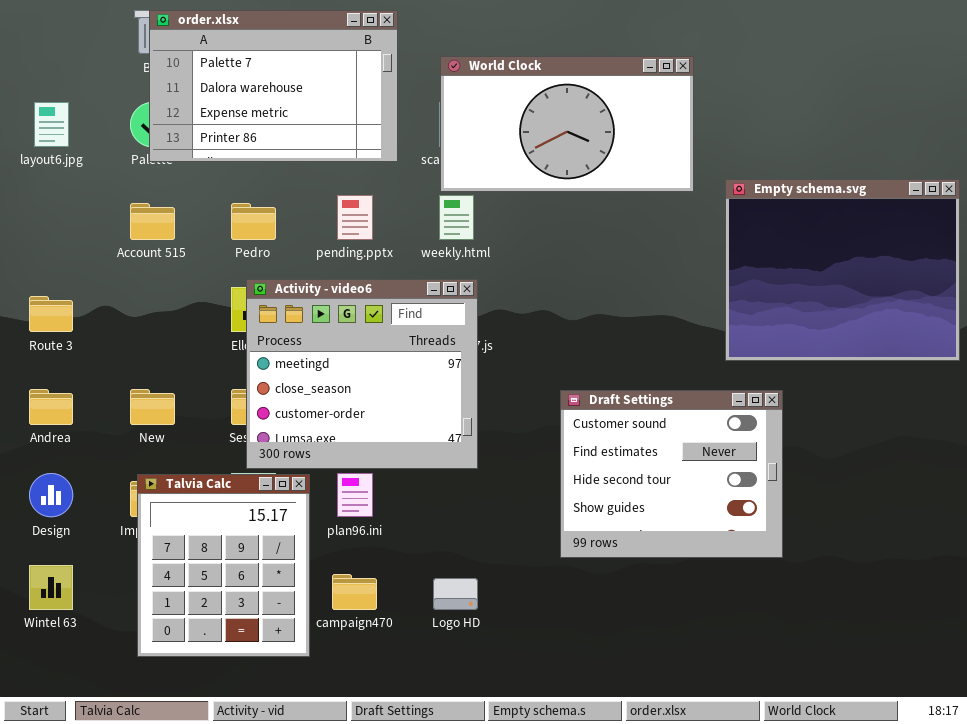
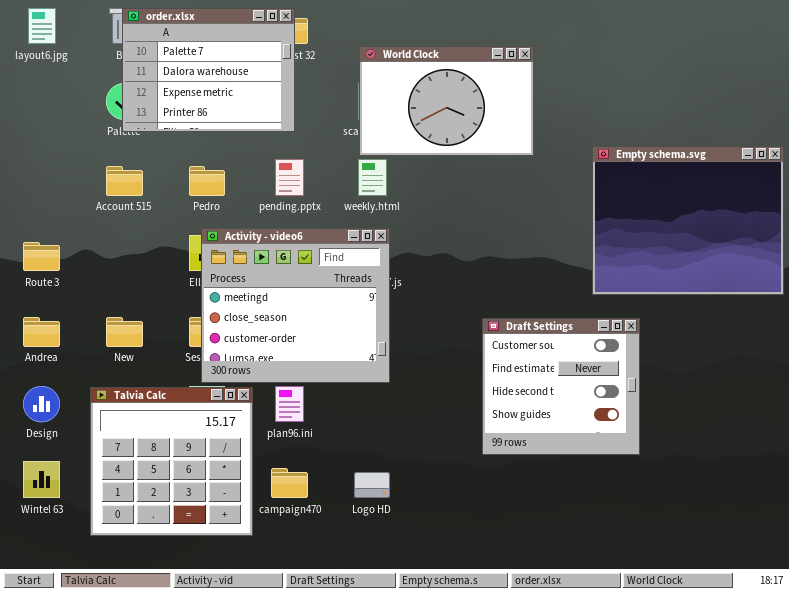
order.xlsx: [149,10,398,162] -> [122,8,295,132], resized
World Clock: [440,56,694,192] -> [359,46,534,156], resized
layout6.jpg: [34,102,69,147] -> [28,8,56,44], moved
Draft Settings: [560,390,783,558] -> [482,318,640,455], resized
Talvia Calc: [137,474,310,657] -> [90,387,253,536], resized

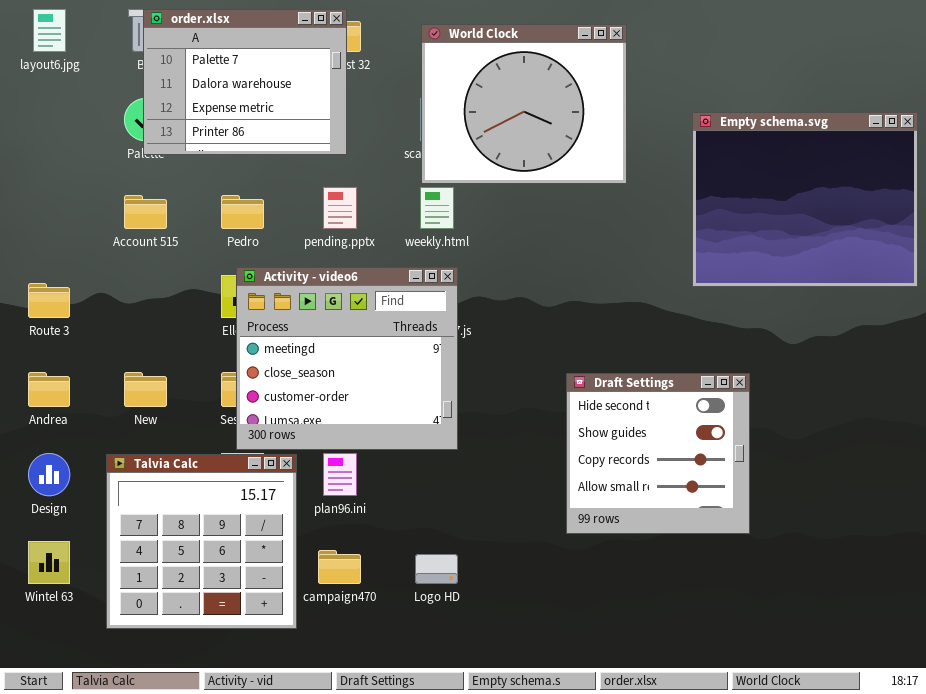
World Clock: [359,46,534,156] -> [421,24,627,184], resized
Empty schema.svg: [592,146,784,295] -> [692,112,918,287], moved
Draft Settings: [482,318,640,455] -> [566,373,750,534], scrolled down 2 rows

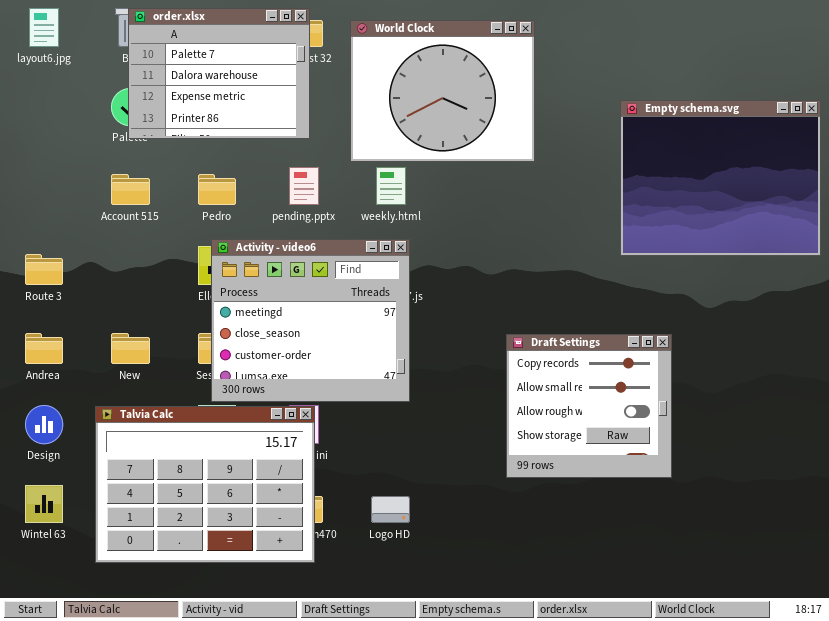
World Clock: [421,24,627,184] -> [350,20,535,162], moved
Draft Settings: [566,373,750,534] -> [506,334,672,478], scrolled down 2 rows
Talvia Calc: [106,454,297,629] -> [95,406,315,563], resized

